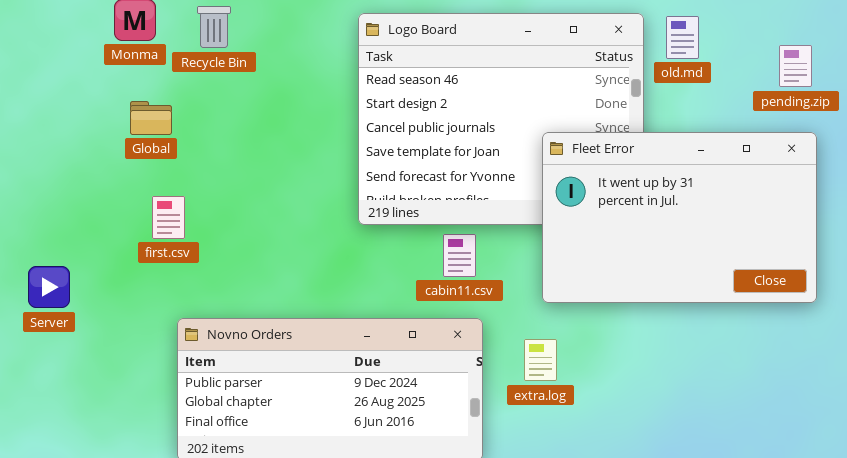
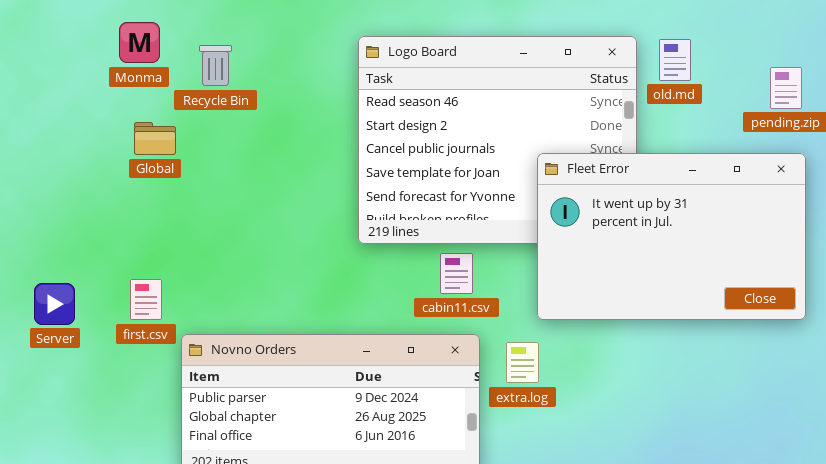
Recycle Bin: [197,6,231,48] -> [199,45,232,86], moved
first.csv: [152,196,185,239] -> [130,279,162,320], moved
extra.log: [524,339,557,381] -> [506,342,539,383], moved

